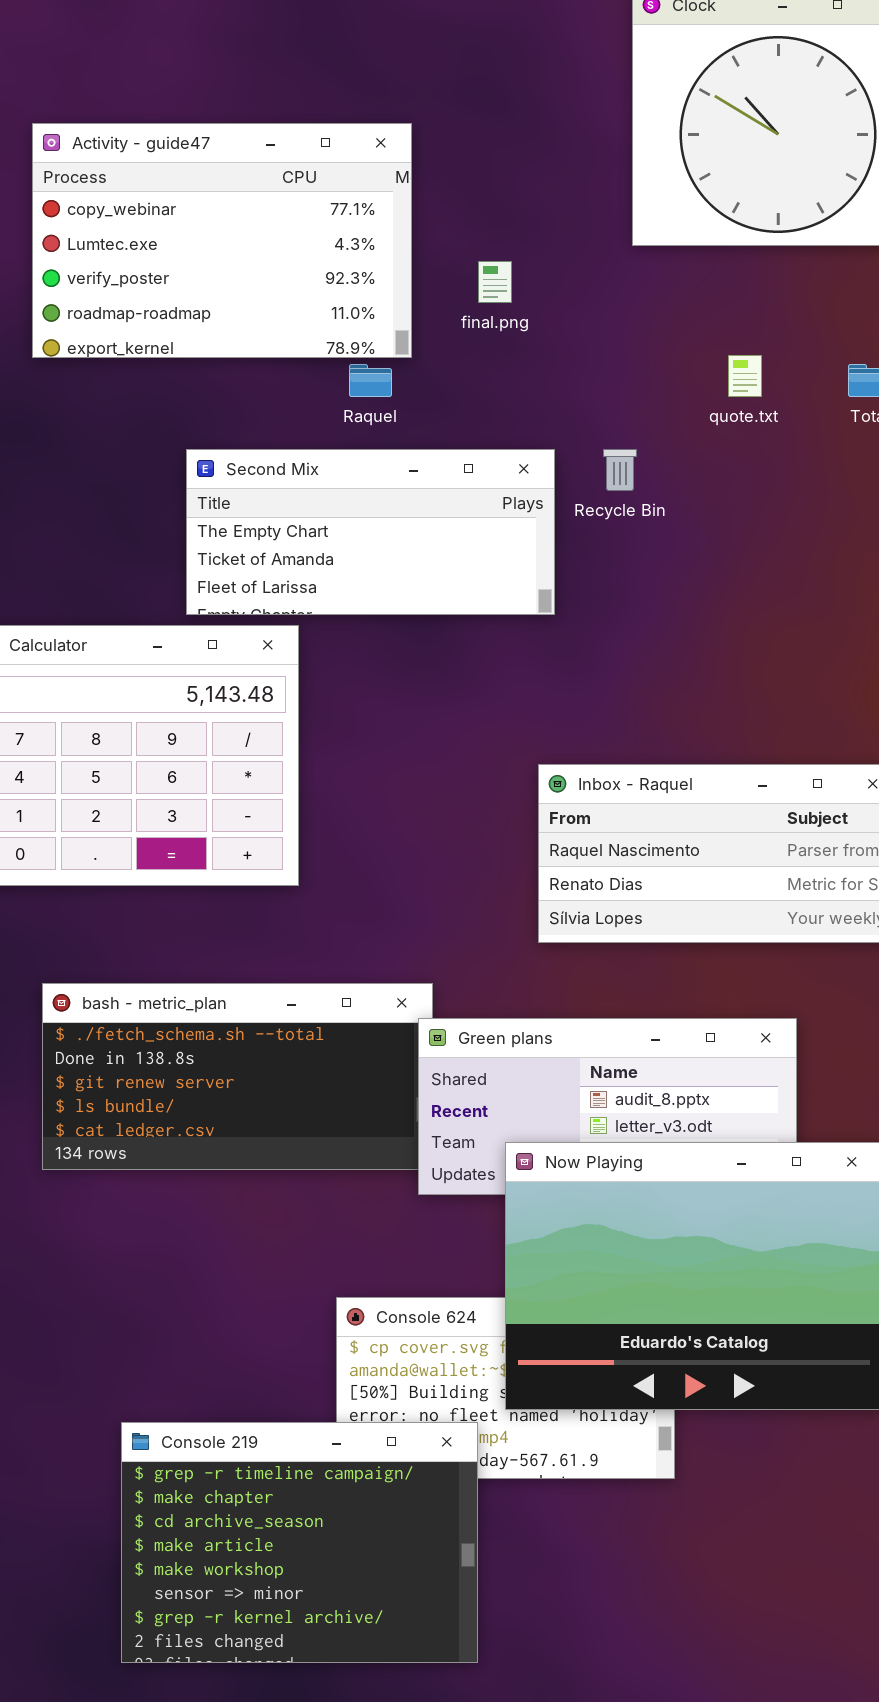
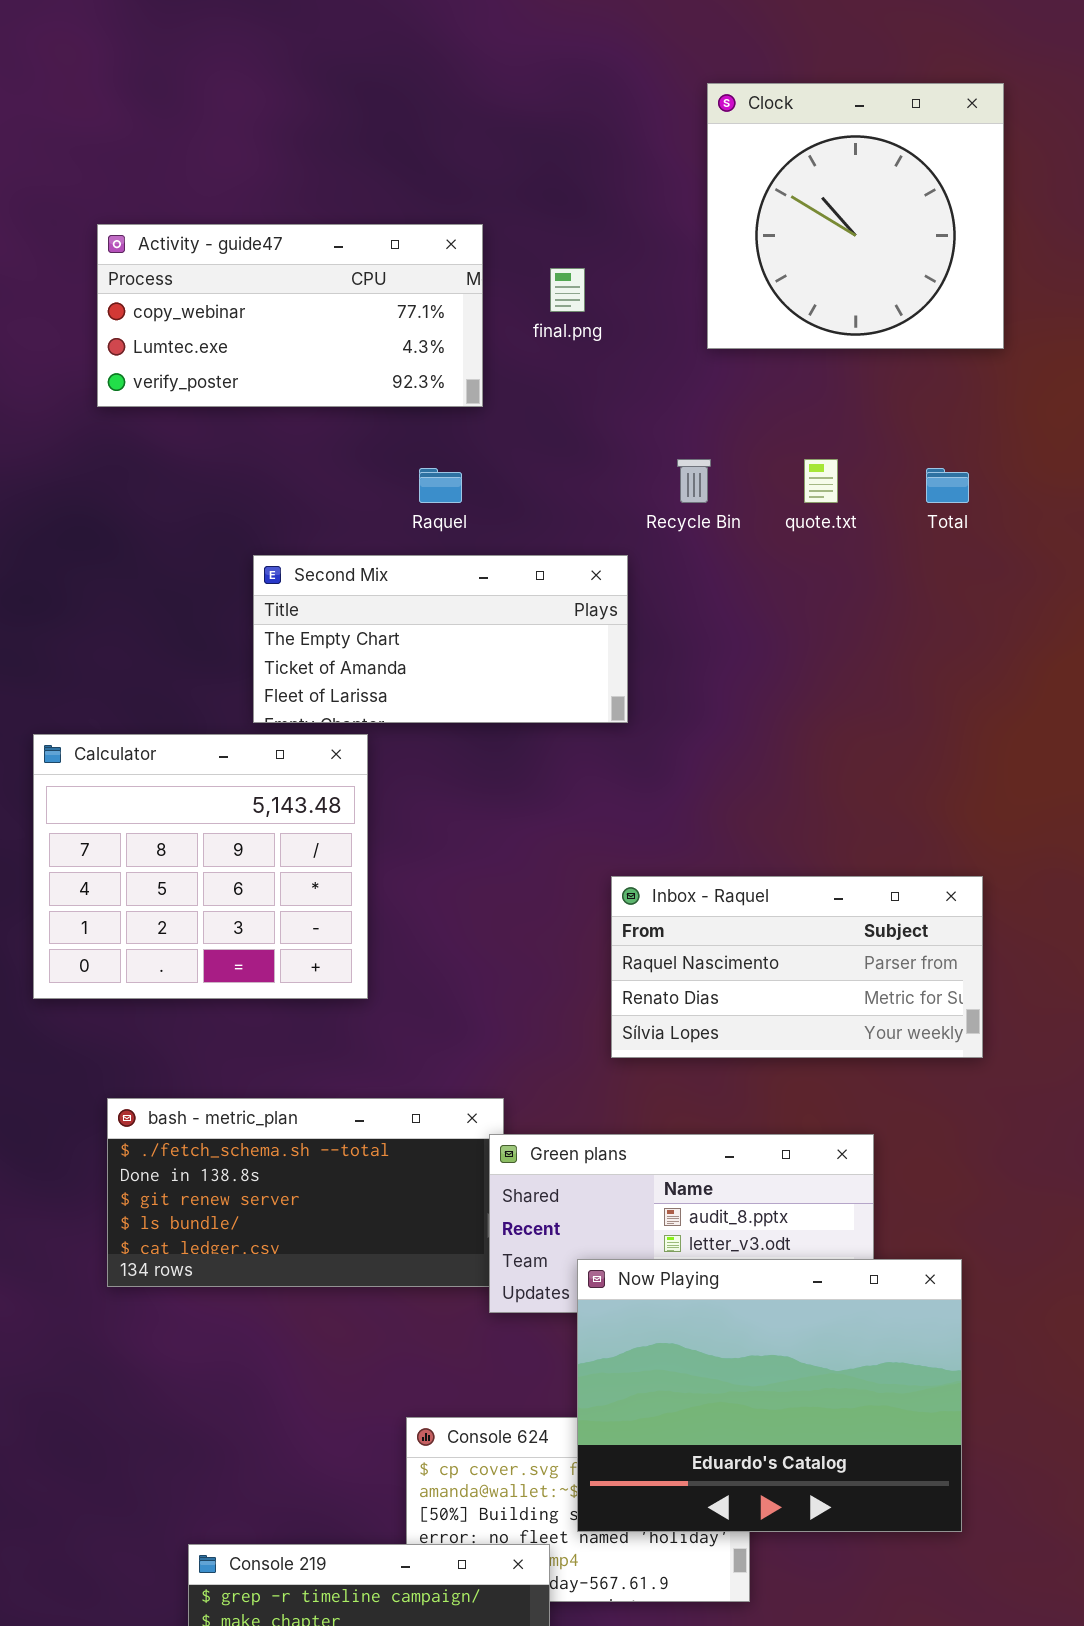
Activity - guide47: [32,123,412,358] -> [97,224,483,407], resized
final.png: [478,261,512,303] -> [550,268,585,312], moved
Recycle Bin: [603,449,637,491] -> [677,459,711,503], moved

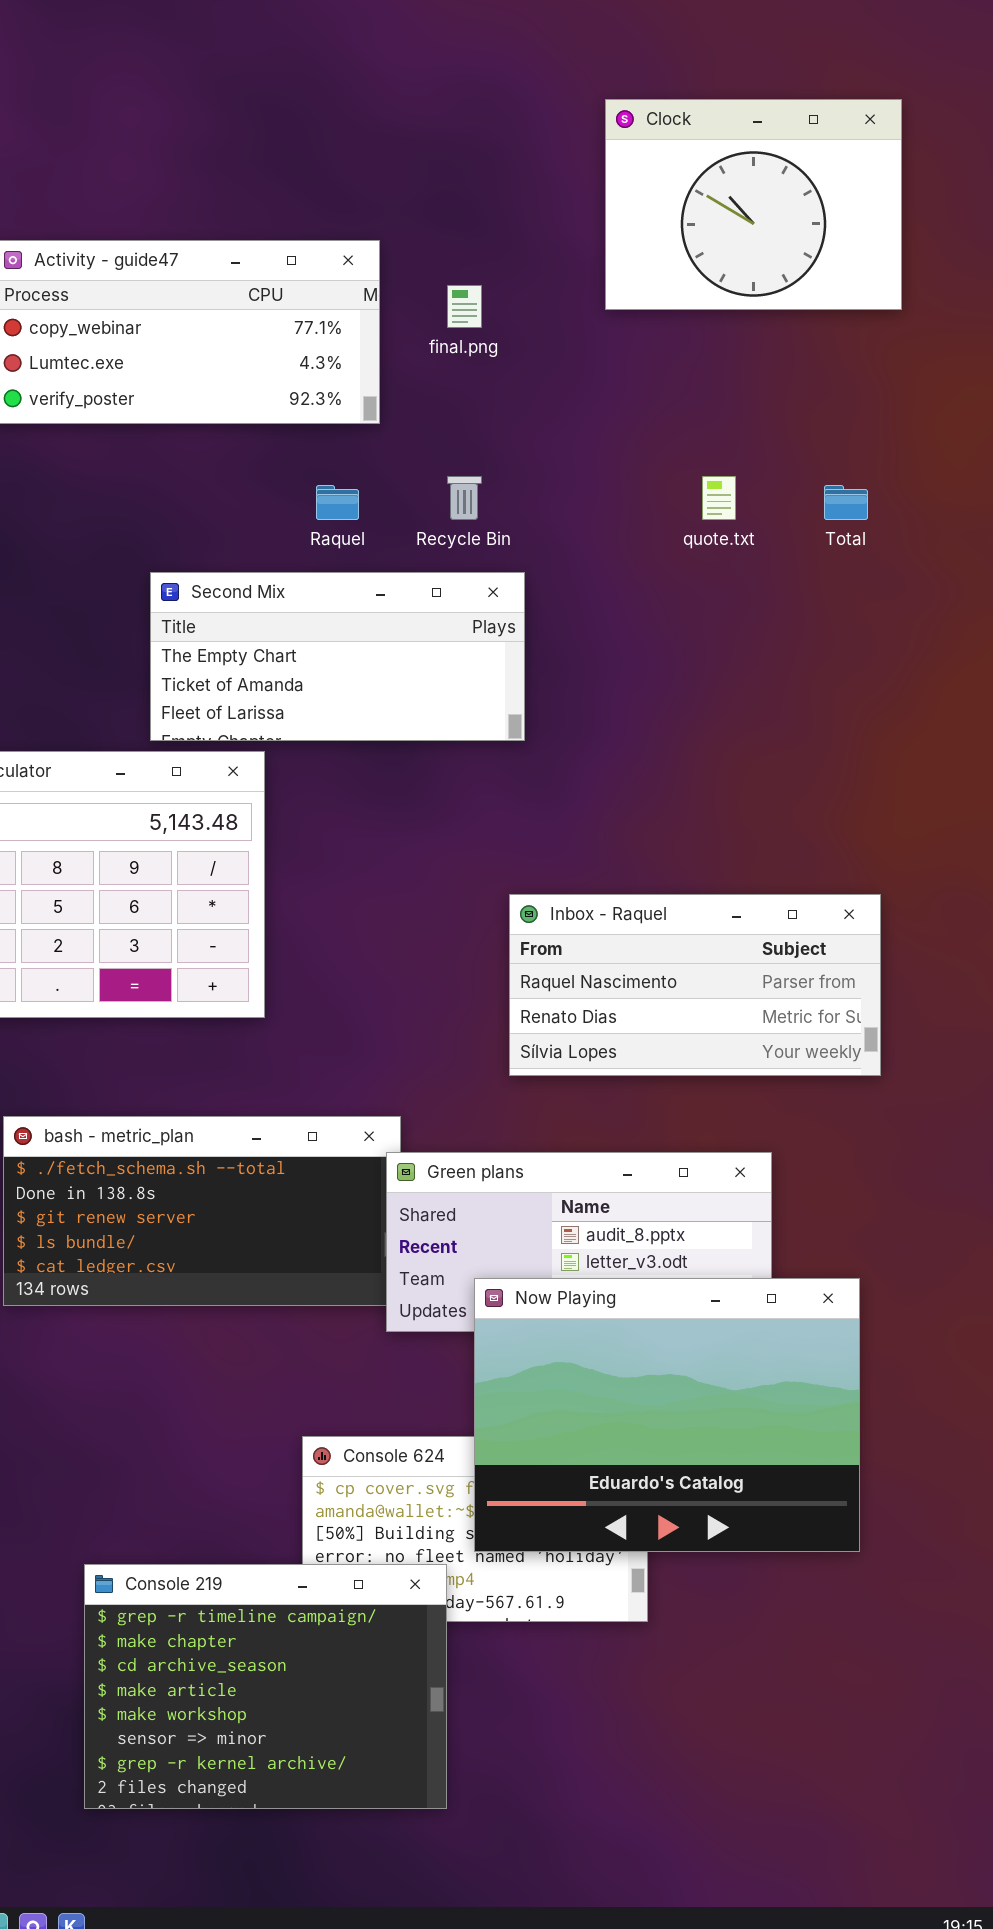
Clock: [707,83,1004,349] -> [605,99,902,310], resized
Recycle Bin: [677,459,711,503] -> [447,476,482,520], moved

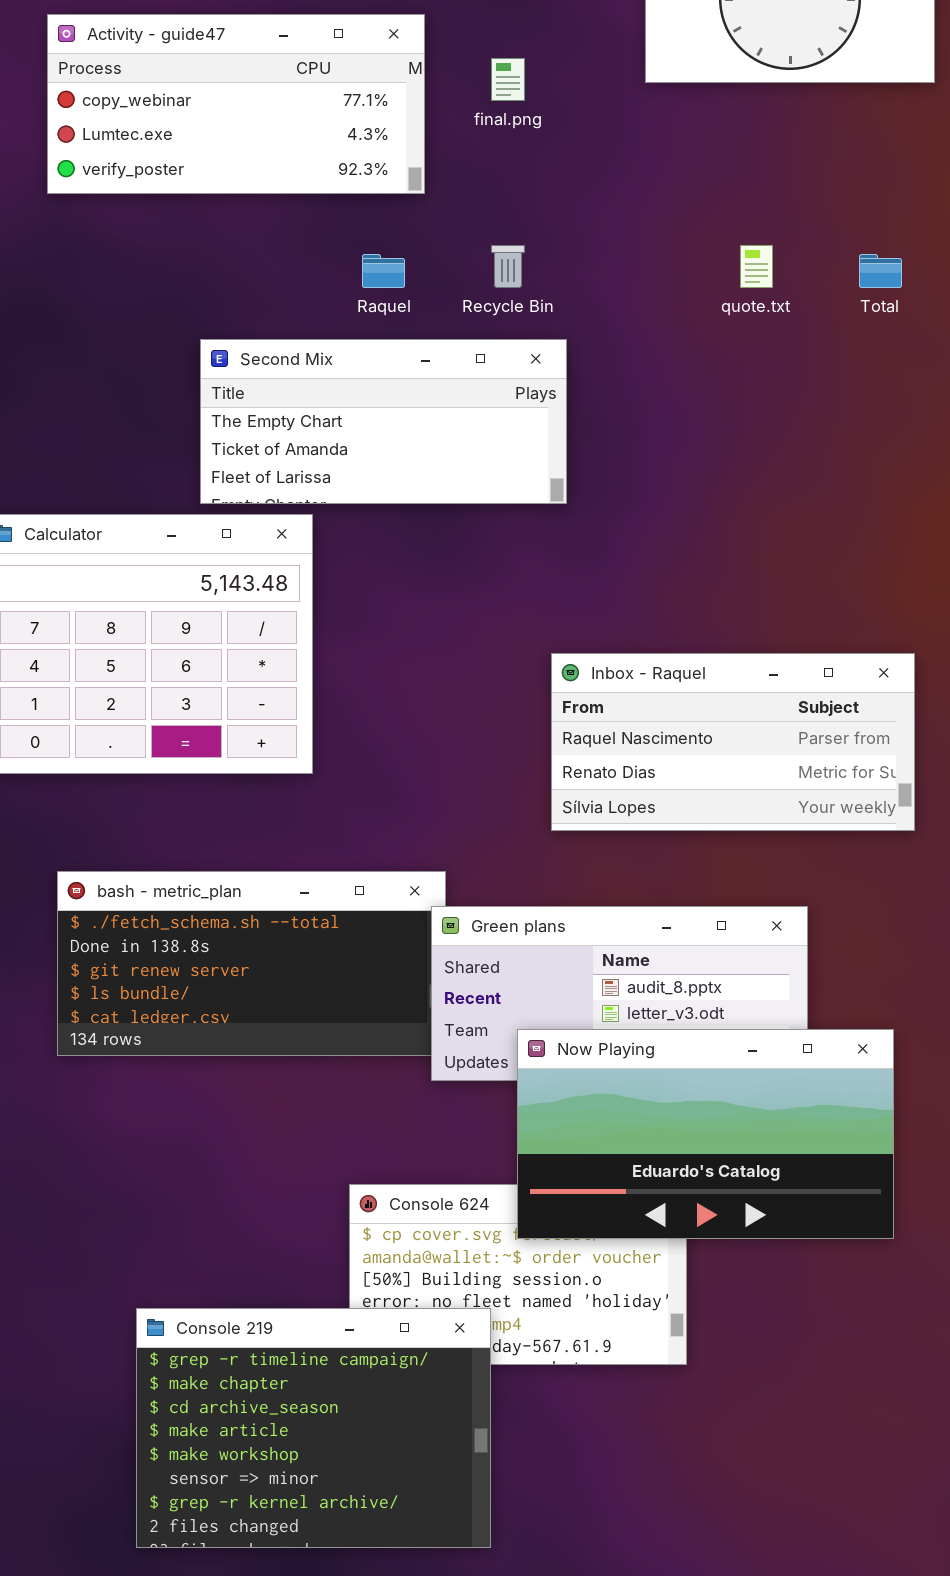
Now Playing: [474,1278,860,1552] -> [517,1029,894,1239], resized

